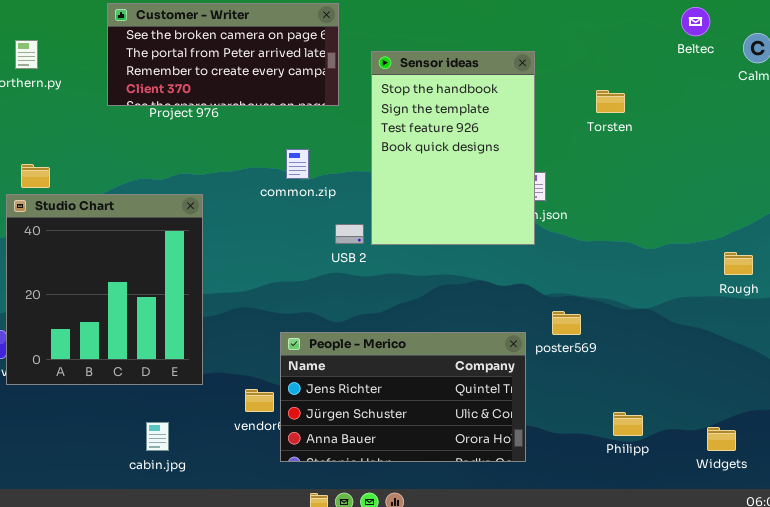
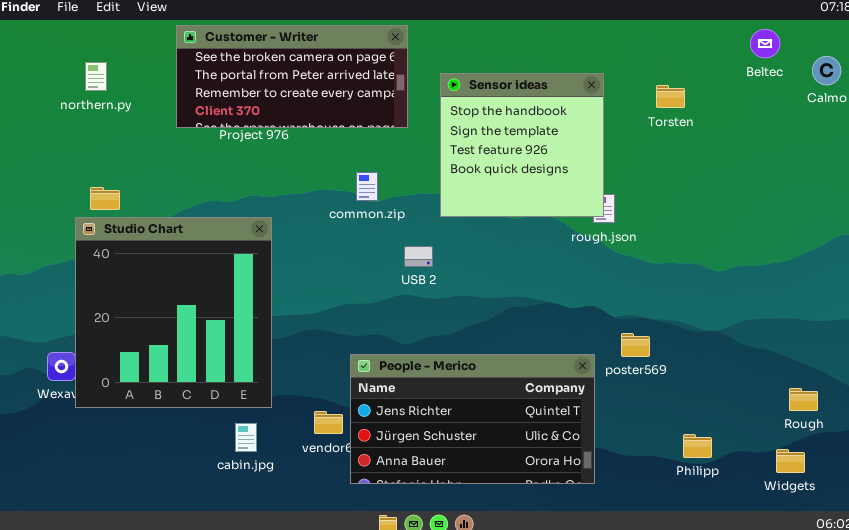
Sensor ideas: [371,51,535,245] -> [440,73,604,217], resized
Torsten: [596,90,625,113] -> [656,85,685,108], moved
Rough: [724,252,753,275] -> [789,388,818,411], moved
cabin.jpg: [146,422,169,451] -> [235,423,257,452], moved

